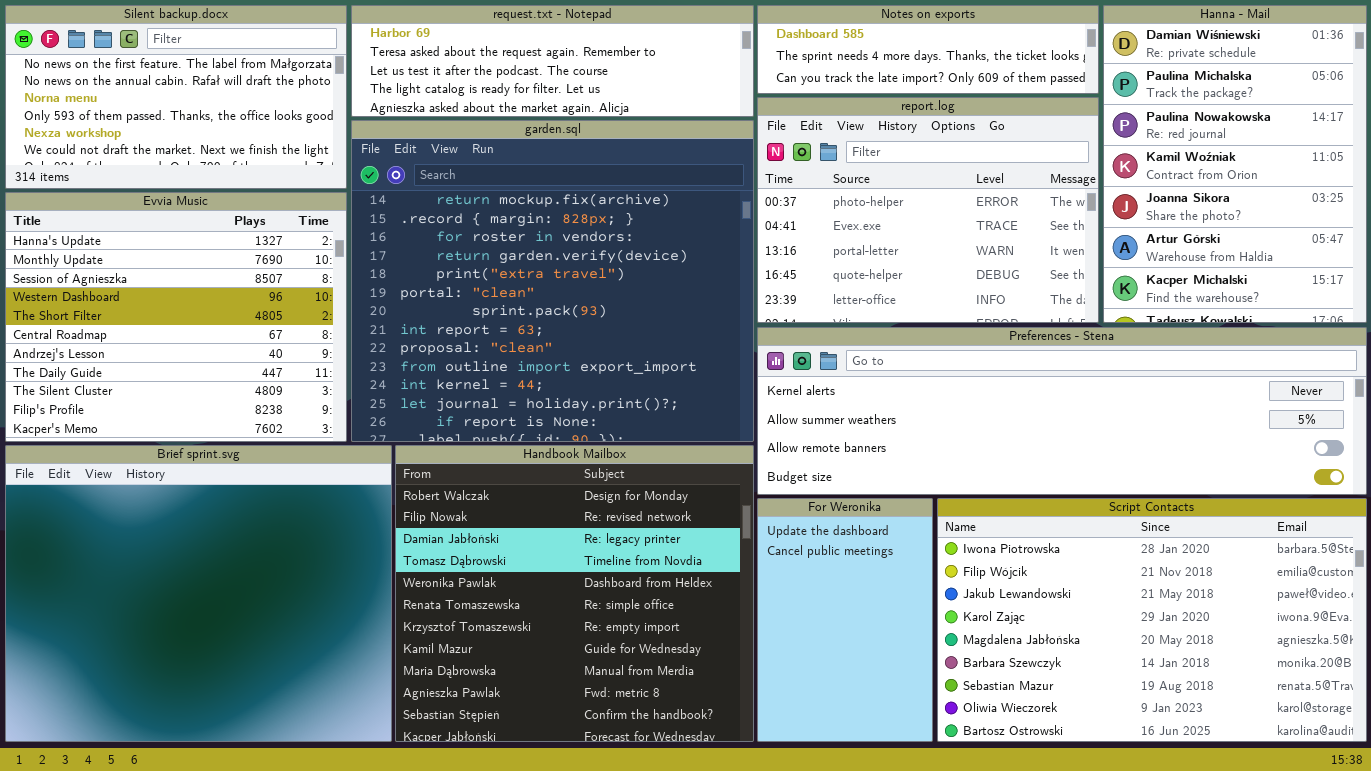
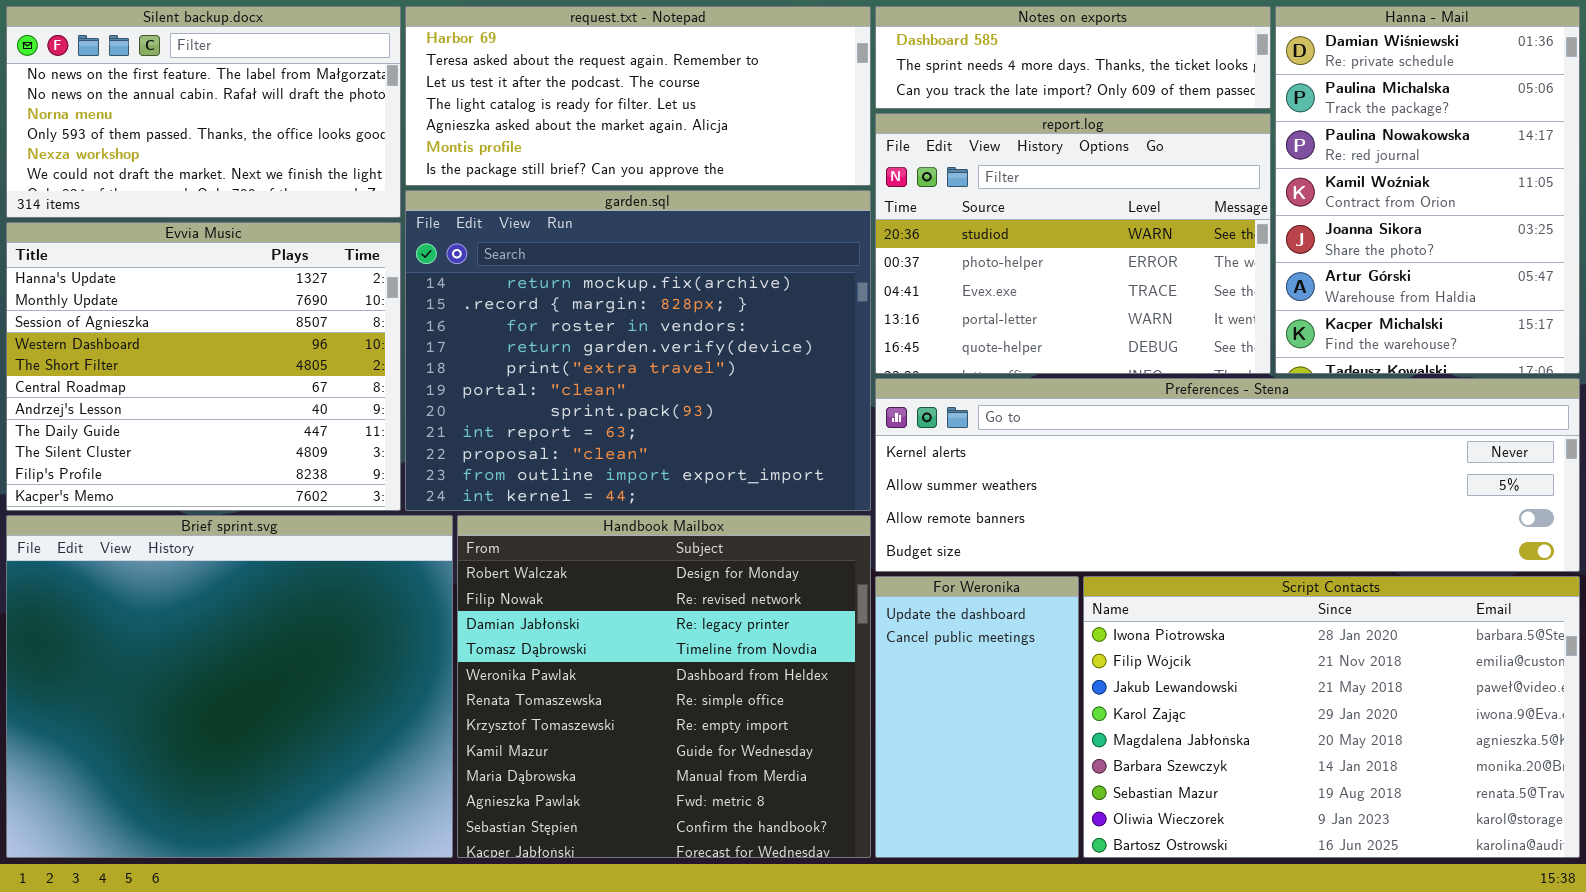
request.txt - Notepad: [351,5,754,117] -> [405,6,871,186], resized
report.log: [757,97,1099,323] -> [875,113,1271,374], scrolled up 1 row
garden.sql: [351,120,754,442] -> [405,190,871,511], resized

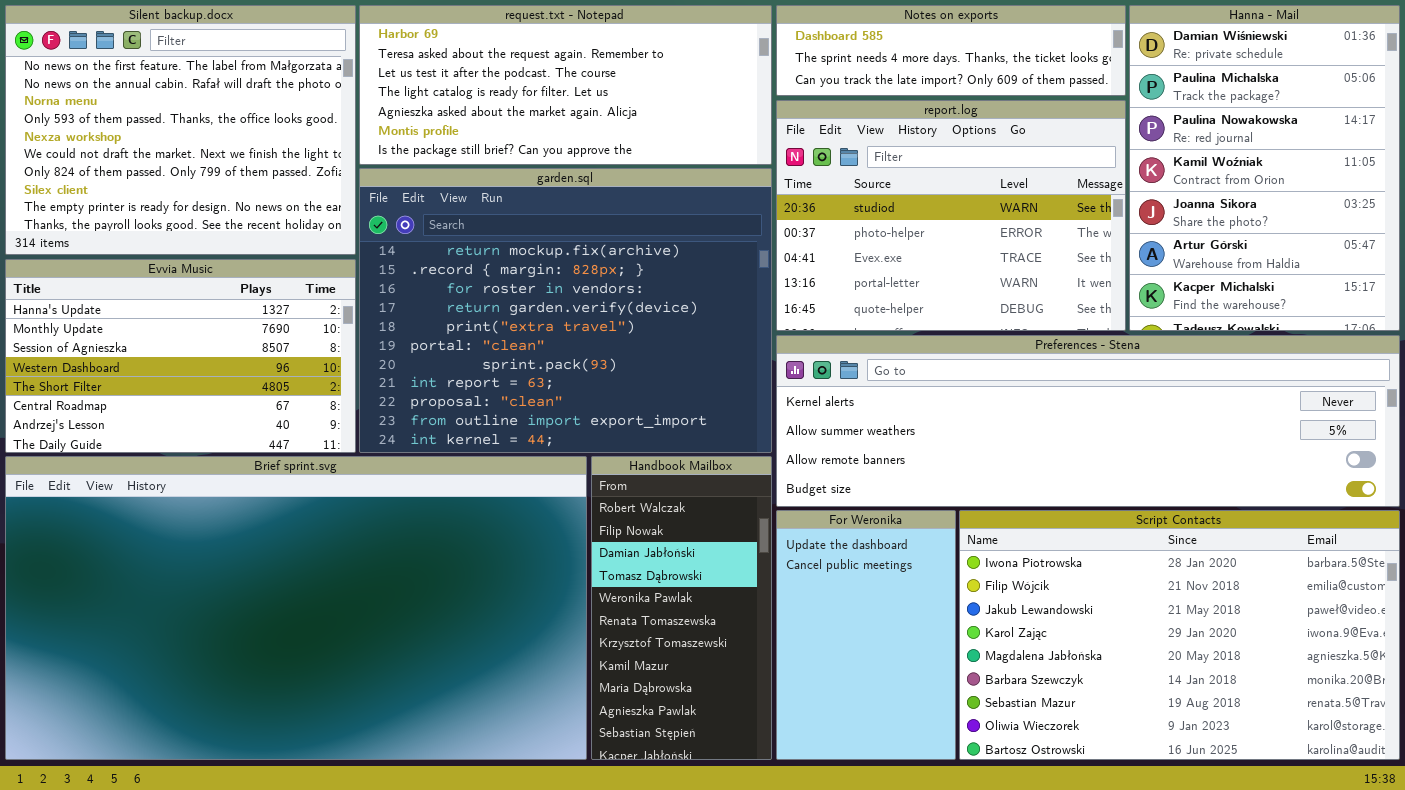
Silent backup.docx: [6,6,401,218] -> [5,5,356,255], resized
Evvia Music: [6,222,401,511] -> [5,259,356,453], resized
Brief sprint.svg: [6,515,453,858] -> [5,456,587,760], resized
Handbook Mailbox: [457,515,871,858] -> [591,456,772,760], resized

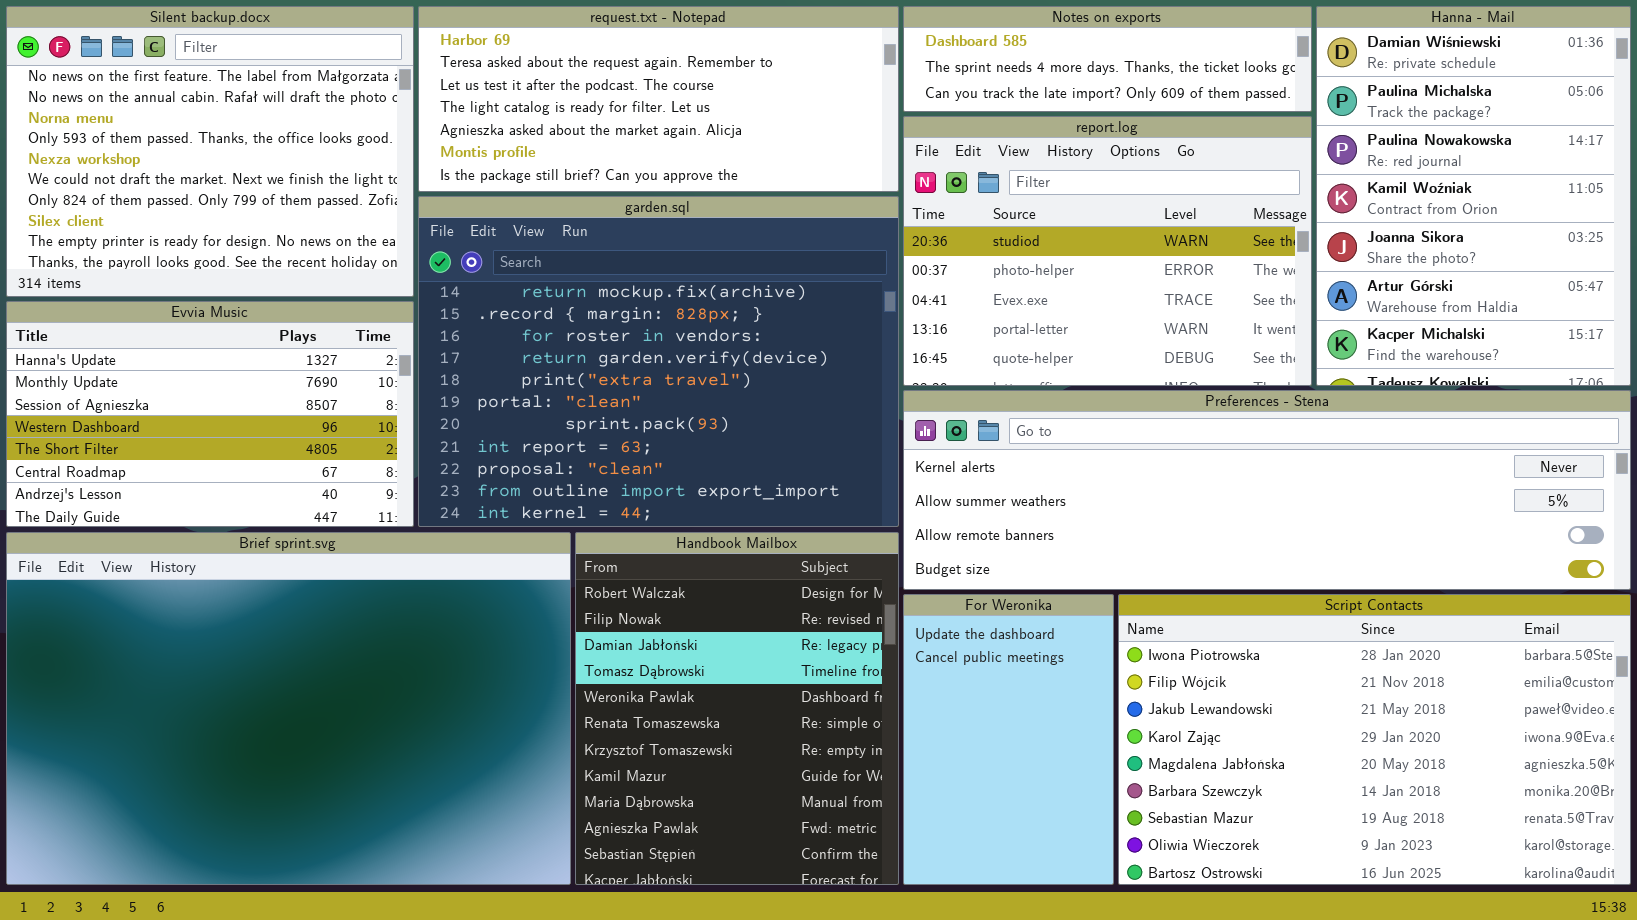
Brief sprint.svg: [5,456,587,760] -> [6,532,571,885], resized
Handbook Mailbox: [591,456,772,760] -> [575,532,899,885], resized

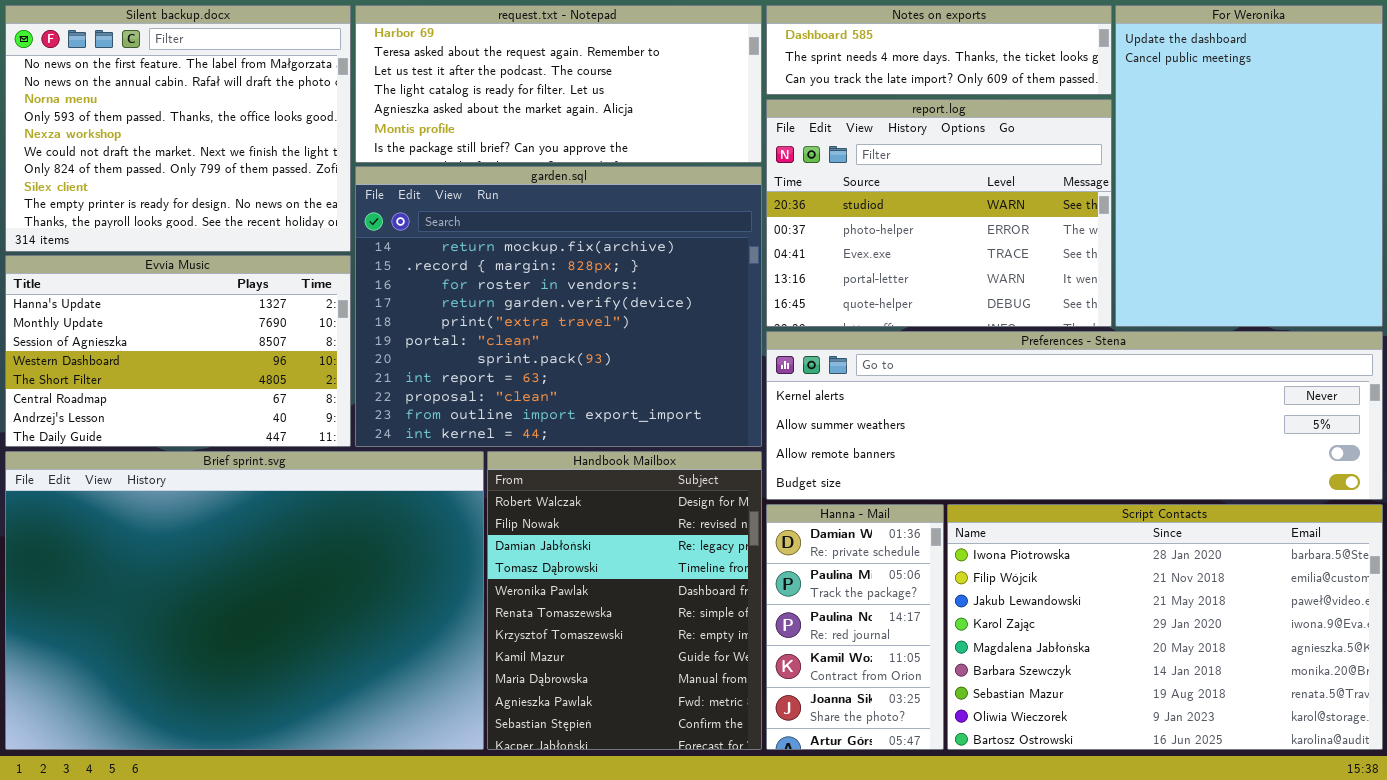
Hanna - Mail: [1316,6,1631,386] -> [766,504,944,750], moved, resized
For Weronika: [903,594,1114,885] -> [1115,5,1383,327], moved, resized

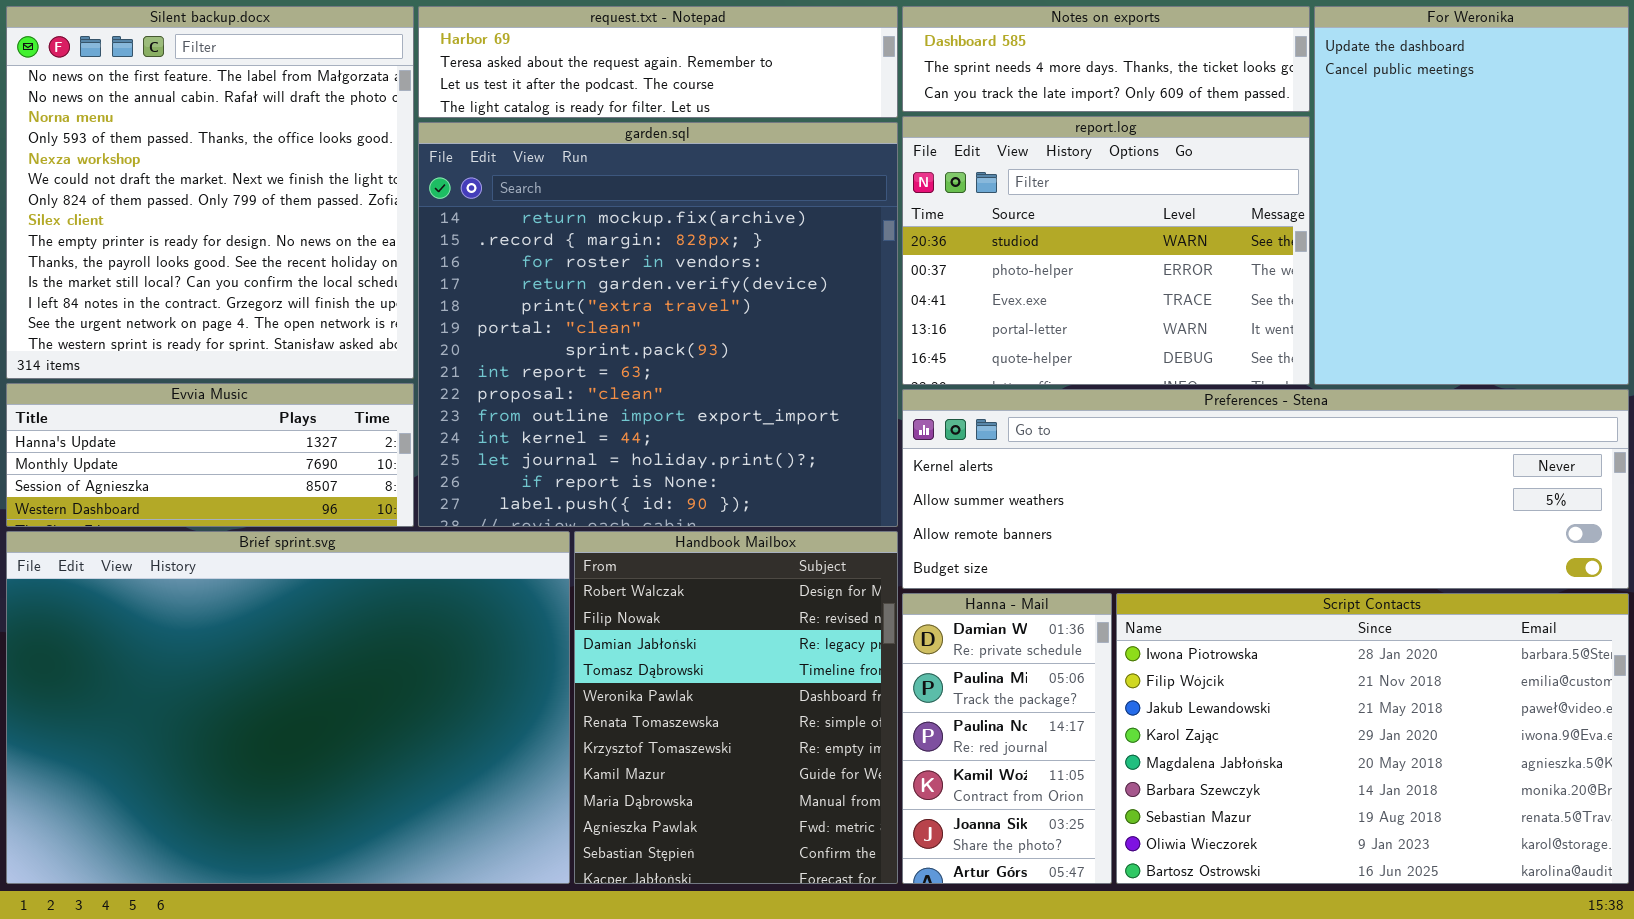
Silent backup.docx: [5,5,351,252] -> [6,6,414,379], resized
request.txt - Notepad: [355,5,762,163] -> [418,6,898,118], resized
garden.sql: [355,166,762,447] -> [418,122,898,527], resized
Evvia Music: [5,255,351,447] -> [6,383,414,527], resized

